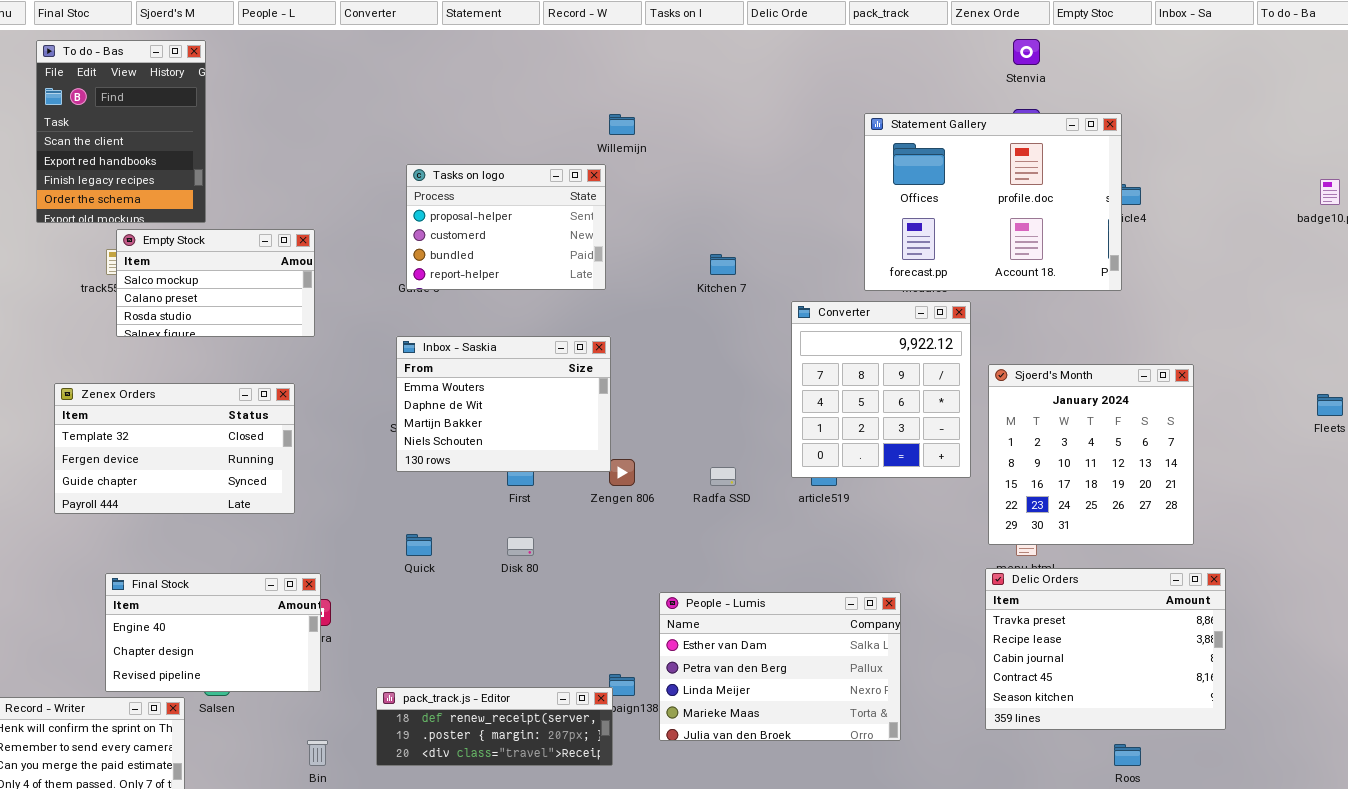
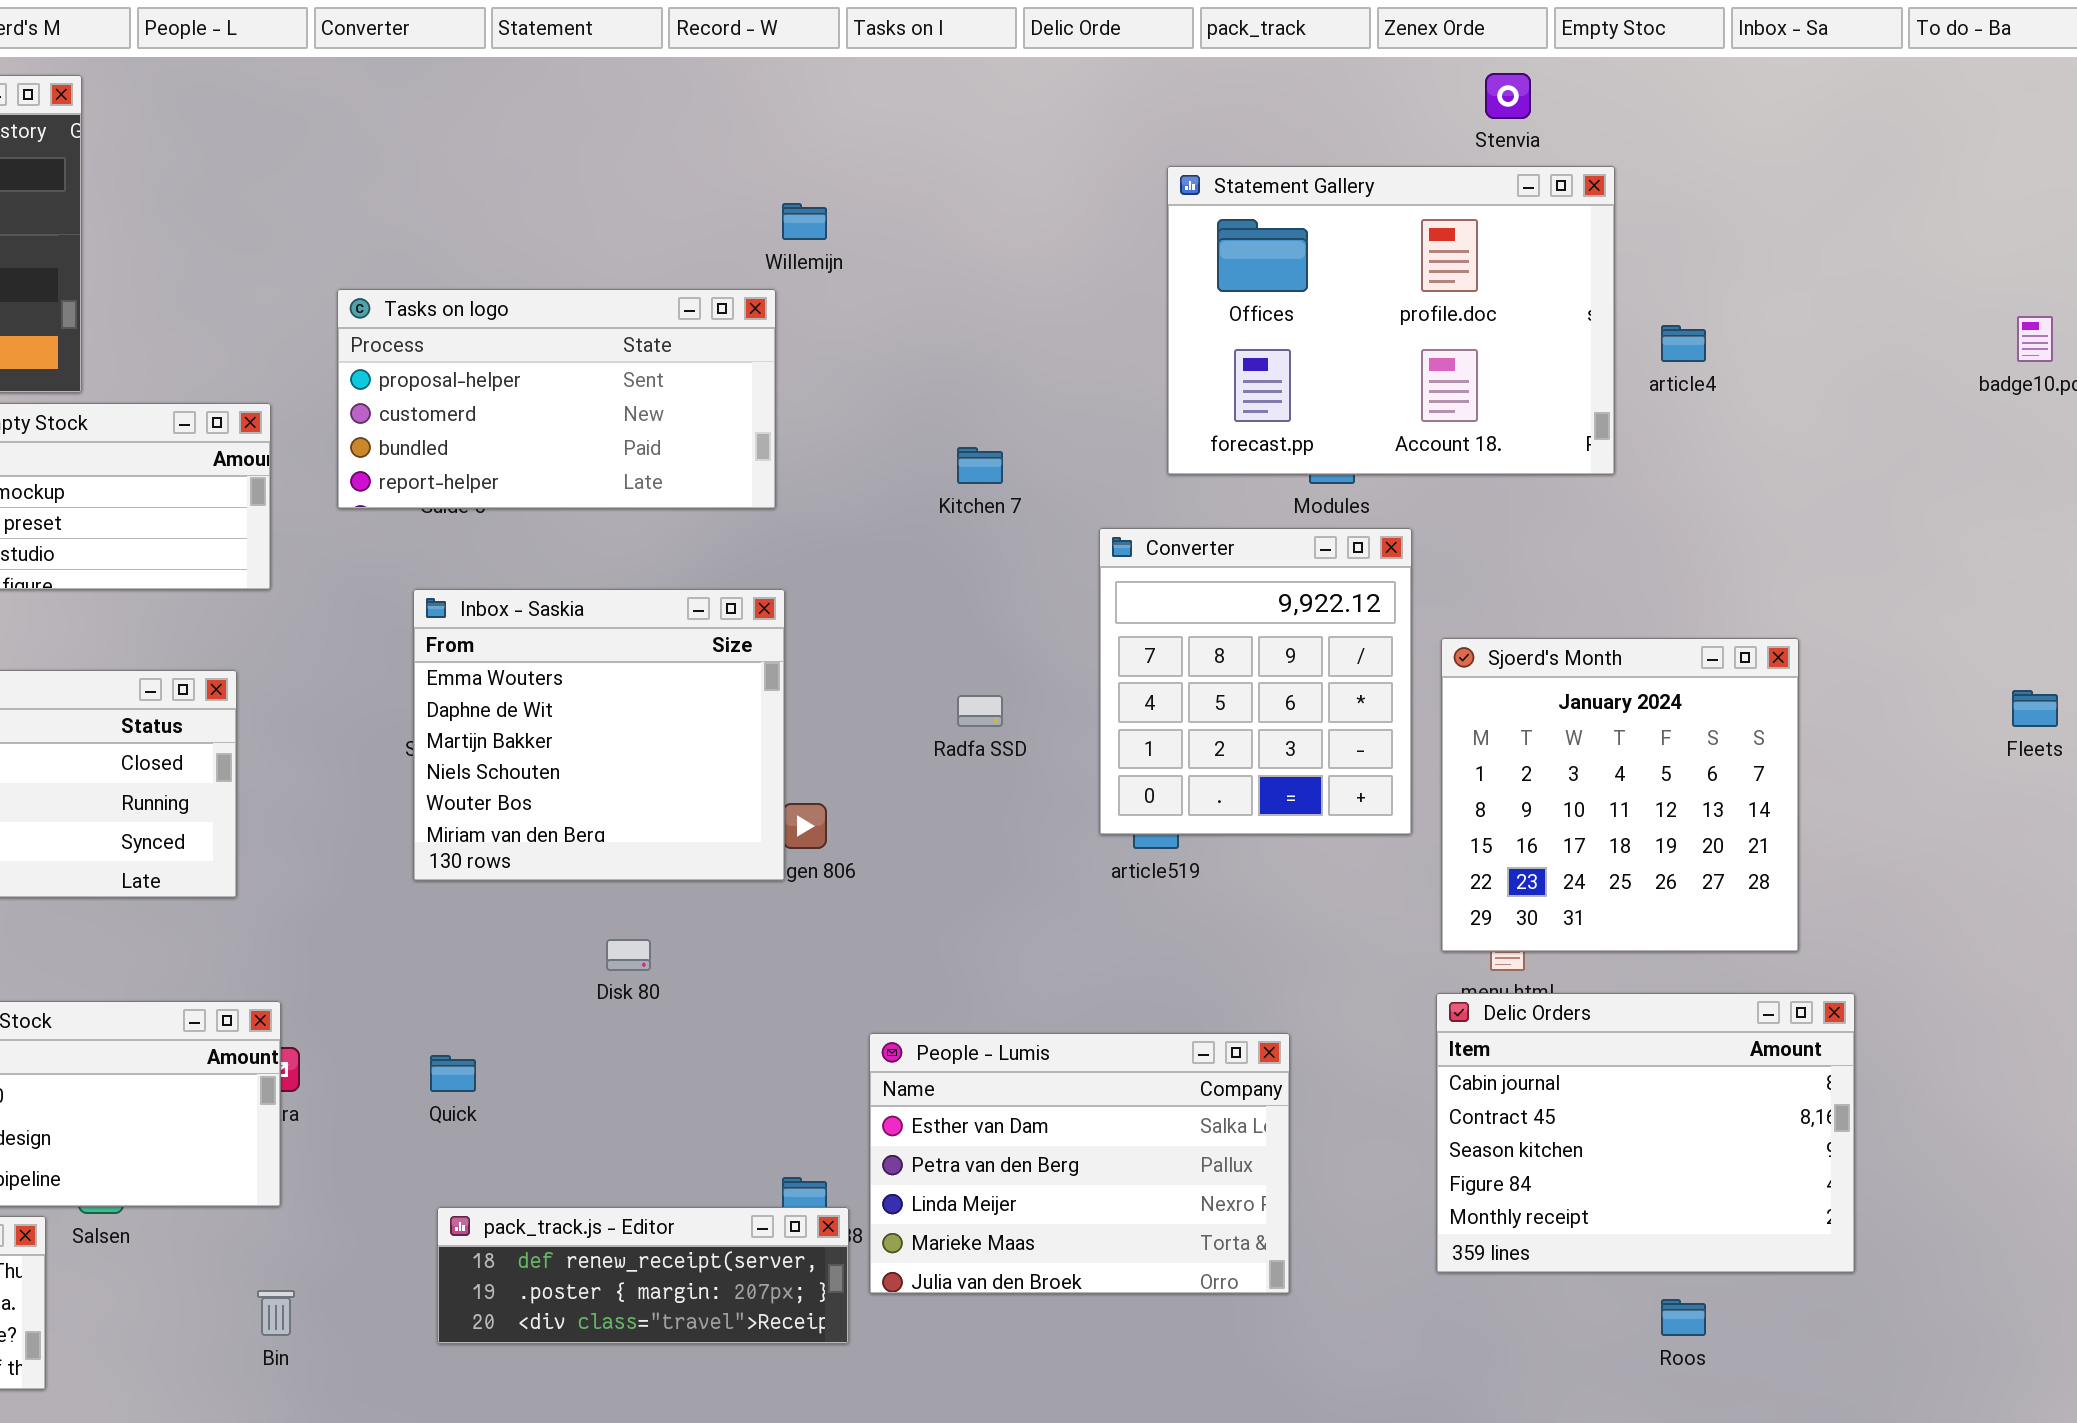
Statement Gallery: [864,113,1122,291] -> [1167,166,1615,475], moved
Tasks on logo: [406,164,606,290] -> [337,289,776,509], resized
Inbox - Saskia: [396,336,611,472] -> [413,589,785,881], resized
Radfa SSD: [710,467,736,486] -> [957,695,1003,727], moved
Quick: [406,534,432,556] -> [430,1055,476,1092], moved
Delic Orders: [985,568,1226,730] -> [1436,993,1855,1273], scrolled down 2 rows
pack_track.js - Editor: [376,687,613,766] -> [437,1207,849,1344], moved

